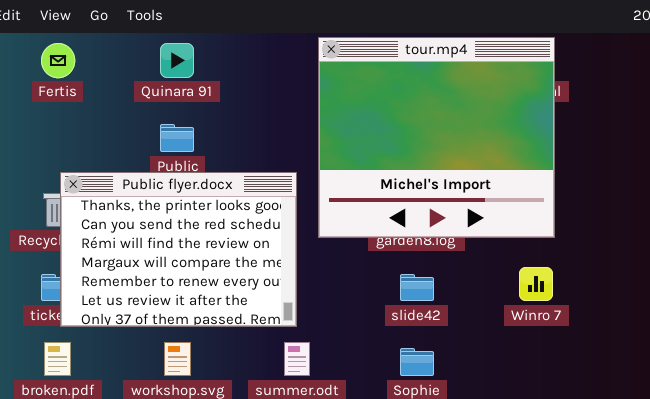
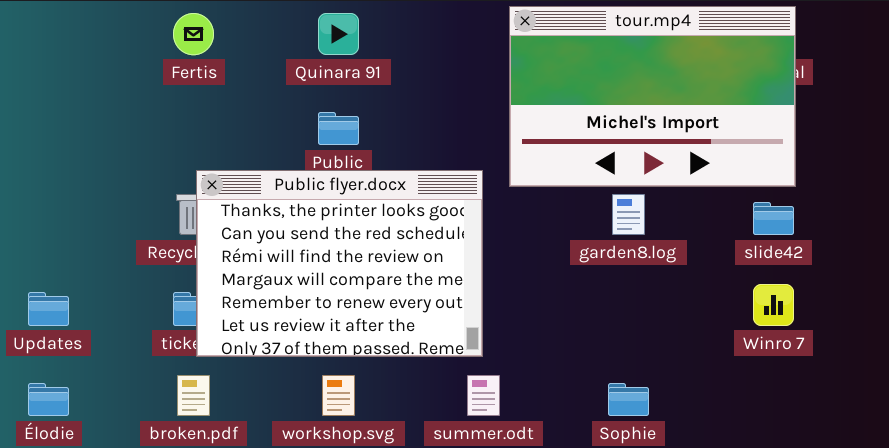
tour.mp4: [318,37,555,238] -> [509,6,796,187], resized
slide42: [400,274,434,301] -> [753,202,794,235], moved

